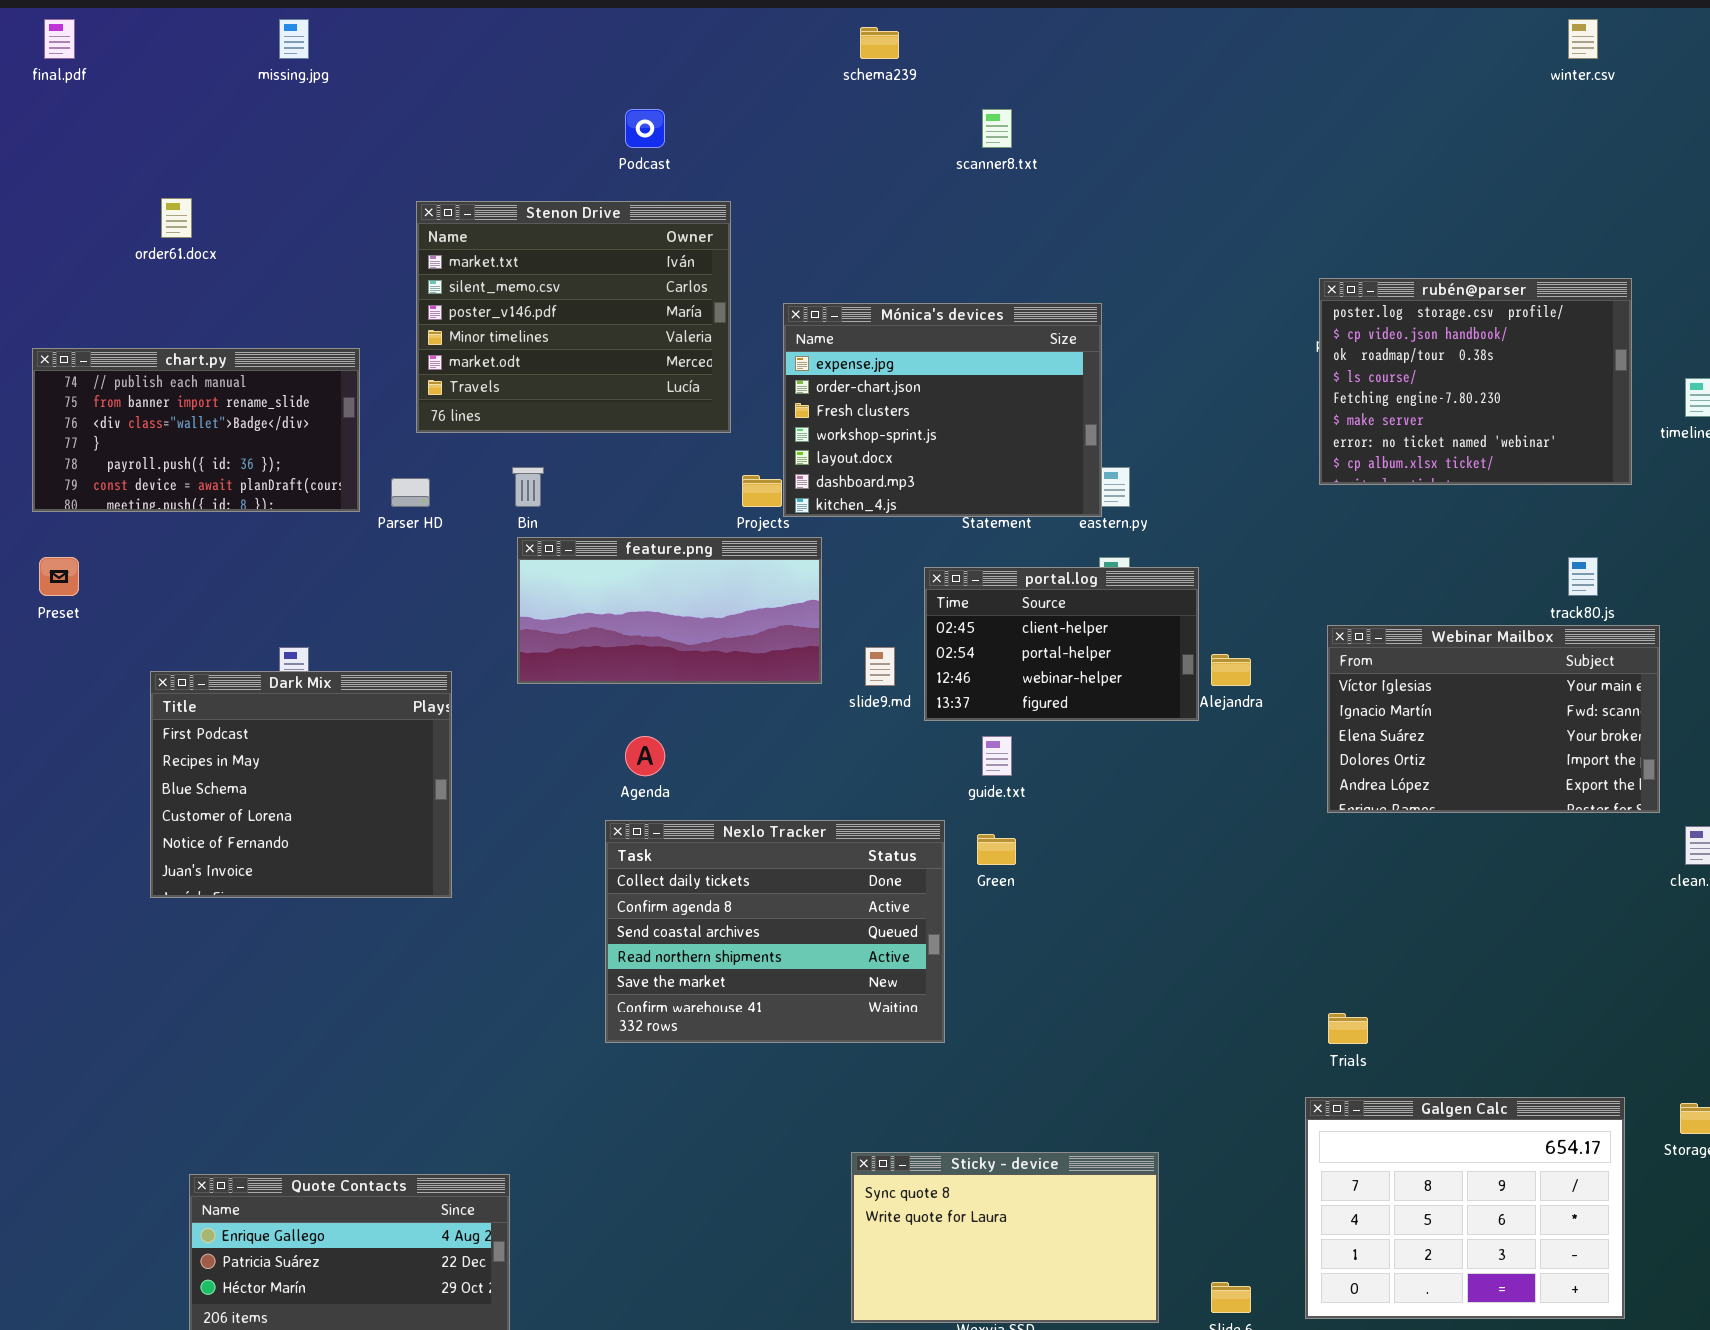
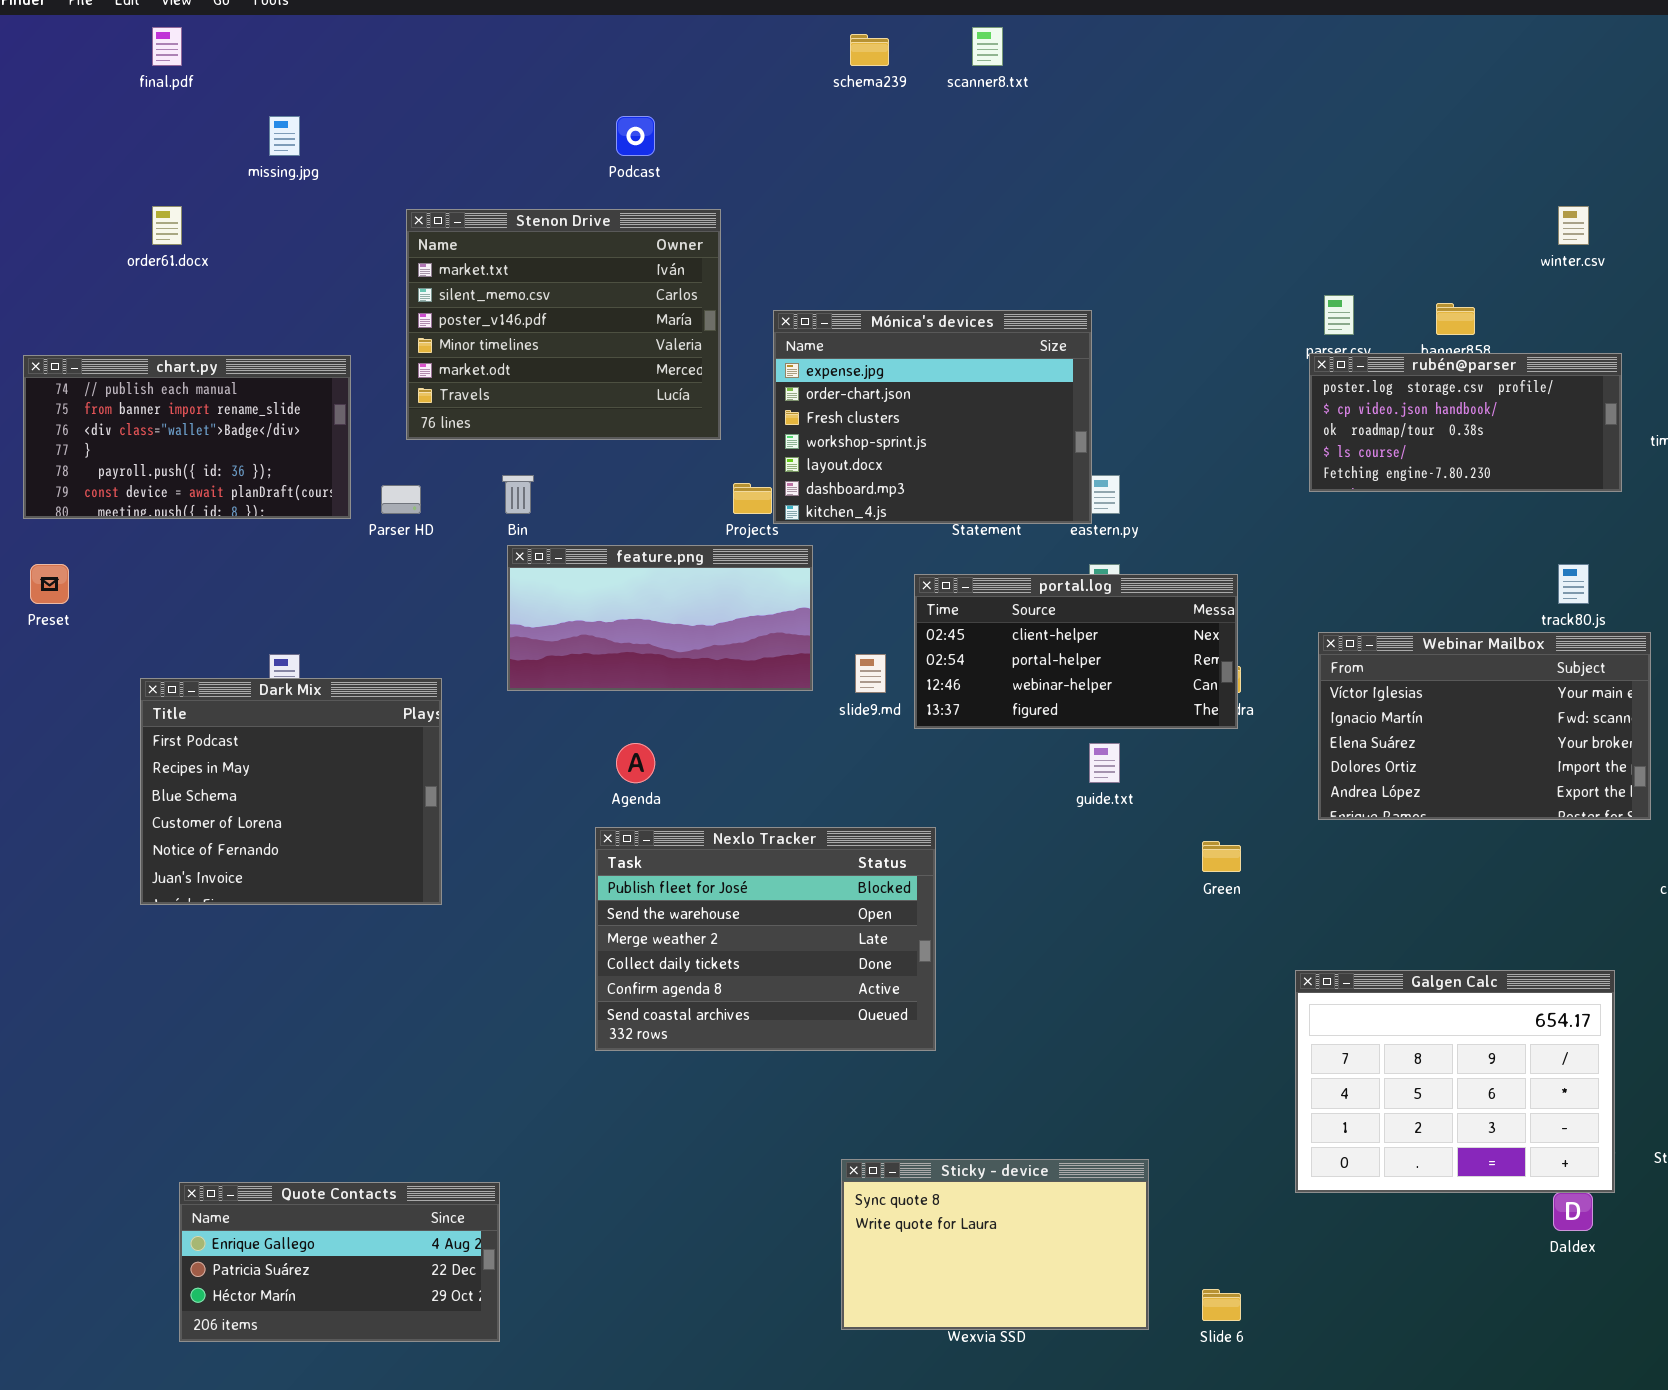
final.pdf: [44,19,75,59] -> [152,27,182,66], moved
missing.jpg: [279,19,309,59] -> [269,116,300,156], moved
winter.csv: [1568,19,1598,59] -> [1558,206,1589,245], moved
scanner8.txt: [982,109,1012,148] -> [972,27,1003,66], moved
rubén@parser: [1319,278,1632,485] -> [1309,353,1622,492], resized
portal.log: [924,567,1199,721] -> [914,574,1238,729], resized
guide.txt: [982,736,1012,776] -> [1089,743,1120,783], moved
Nexlo Tracker: [605,820,945,1043] -> [595,827,936,1051], scrolled up 3 rows
Green: [977,834,1016,865] -> [1202,841,1241,872], moved
Galgen Calc: [1305,1097,1625,1319] -> [1295,970,1615,1193], moved

